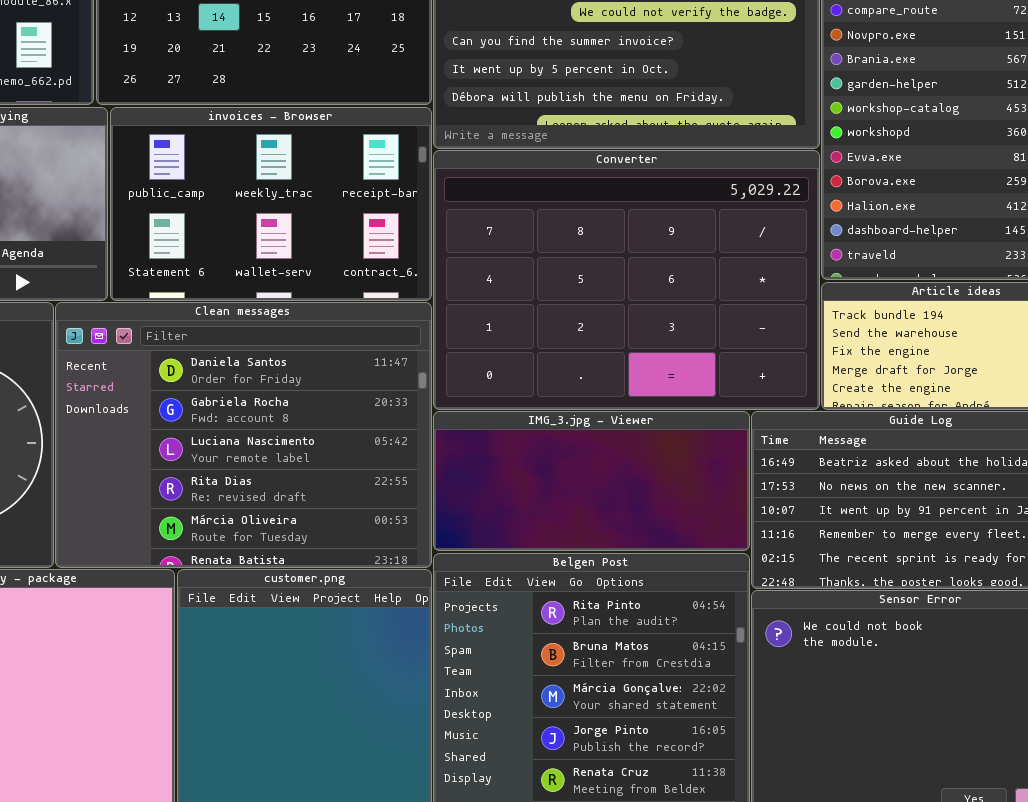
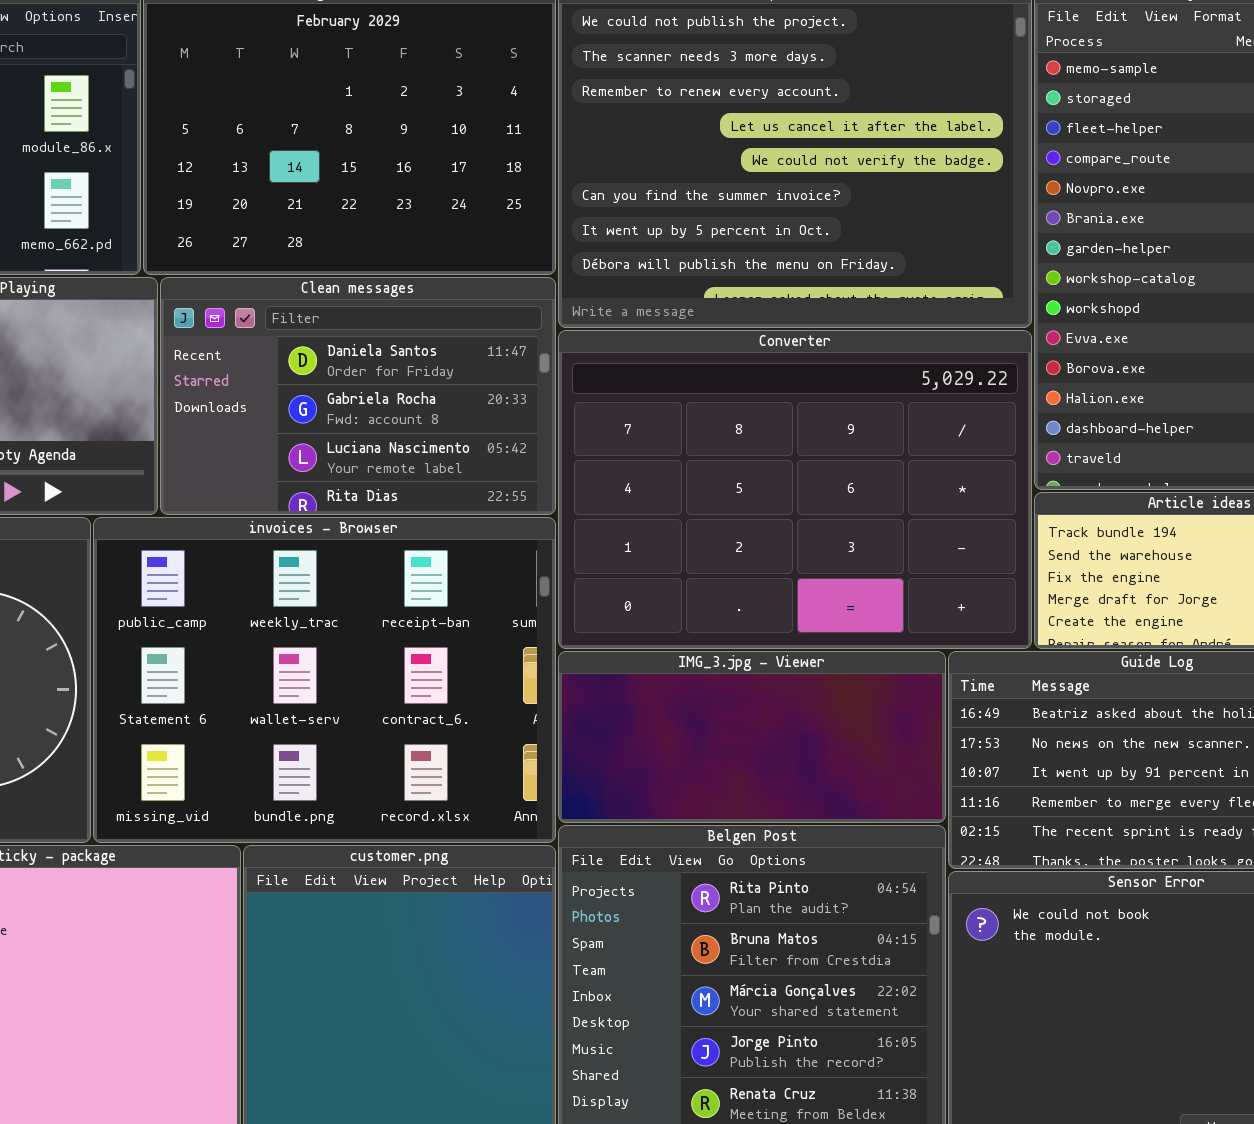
invoices - Browser: [110,107,432,301] -> [93,517,556,843], moved, resized
Clean messages: [55,302,432,568] -> [160,277,556,515], moved, resized

